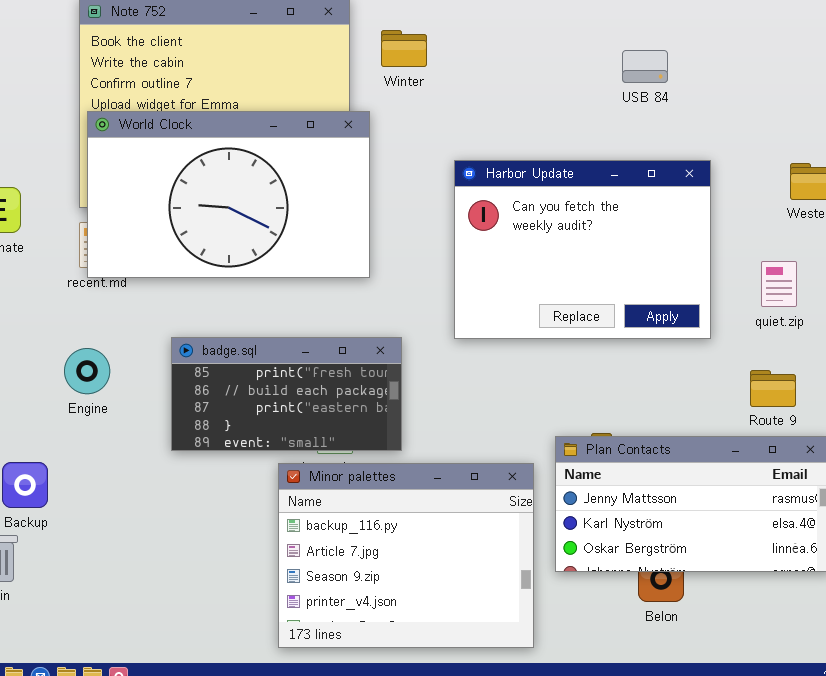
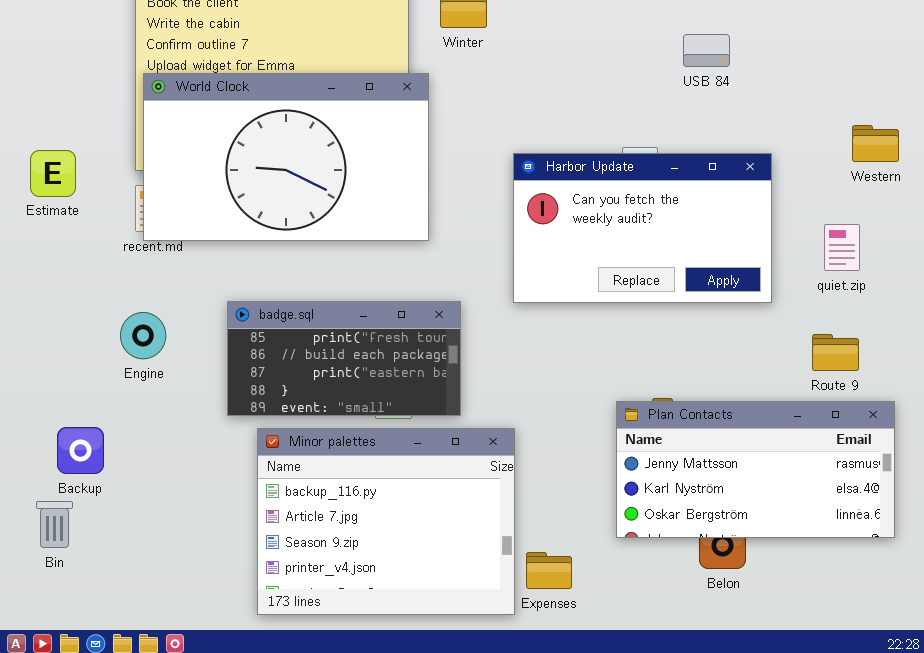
USB 84: [622,50,668,83] -> [683,34,730,67], moved
Harbor Update: [454,160,711,339] -> [513,153,772,303], resized
Minor palettes: [278,463,534,648] -> [257,428,515,615], moved

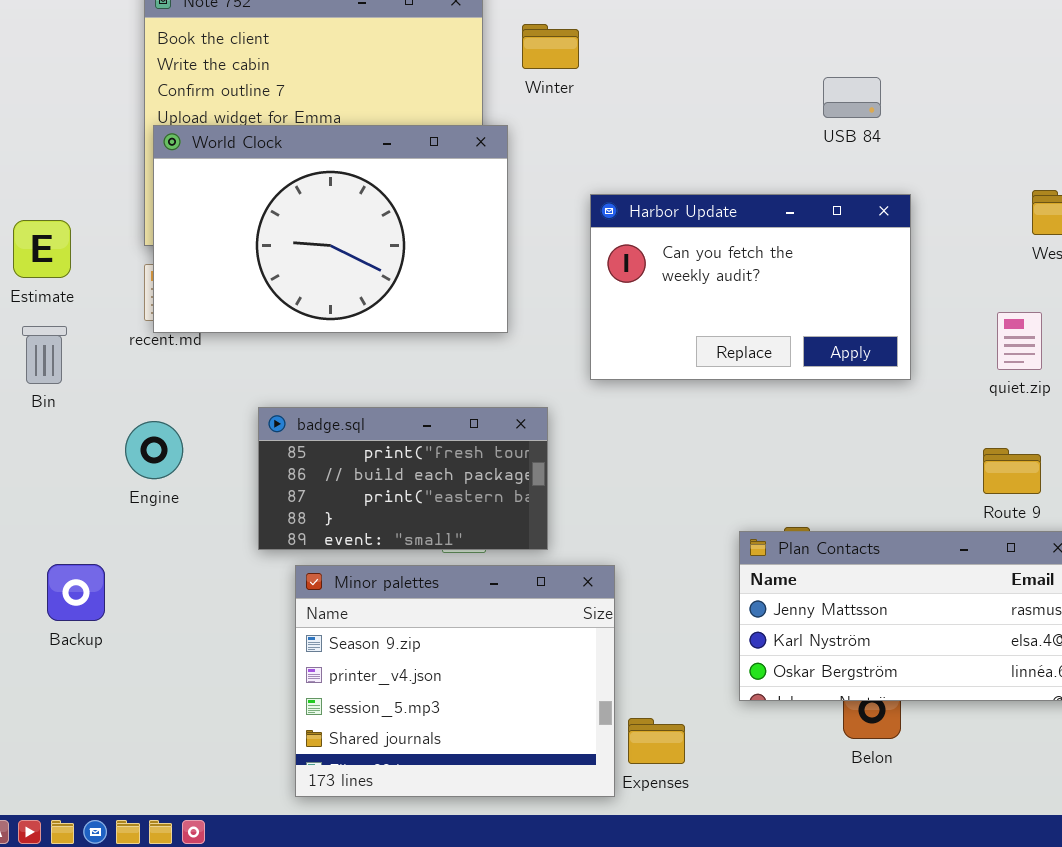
Harbor Update: [513,153,772,303] -> [590,194,911,380], moved
Minor palettes: [257,428,515,615] -> [295,565,615,797], scrolled down 2 rows
Bin: [36,501,73,548] -> [22,326,67,384], moved

